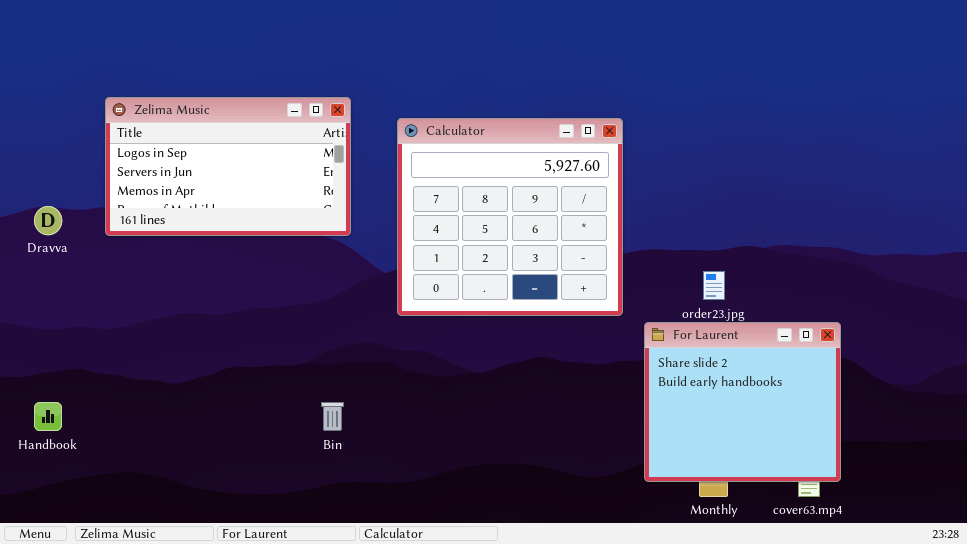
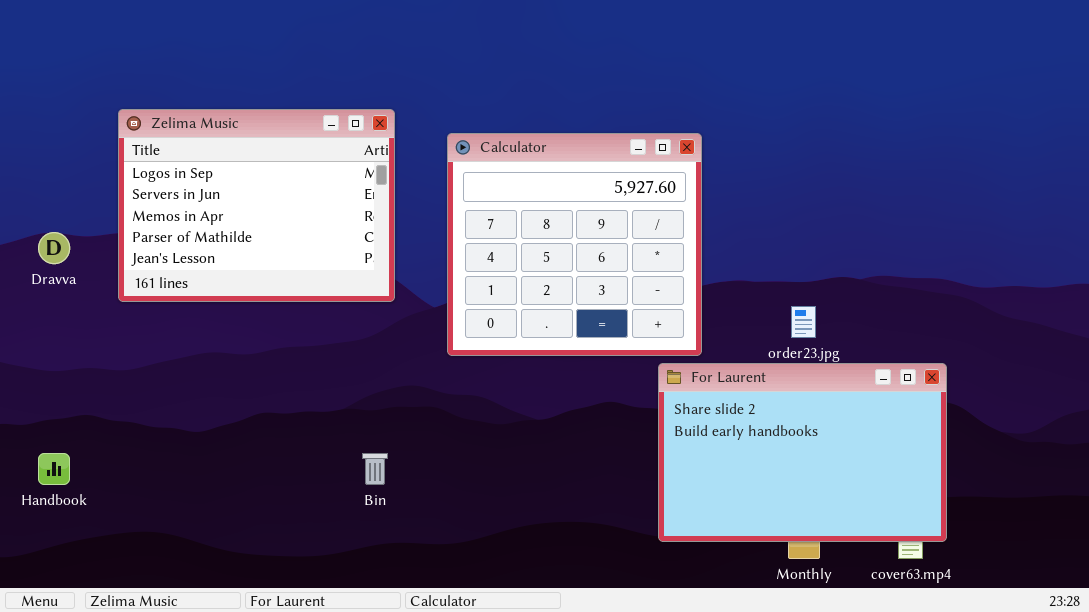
Zelima Music: [105,97,351,236] -> [118,109,395,302], resized
For Laurent: [644,322,841,482] -> [658,363,947,542], resized

